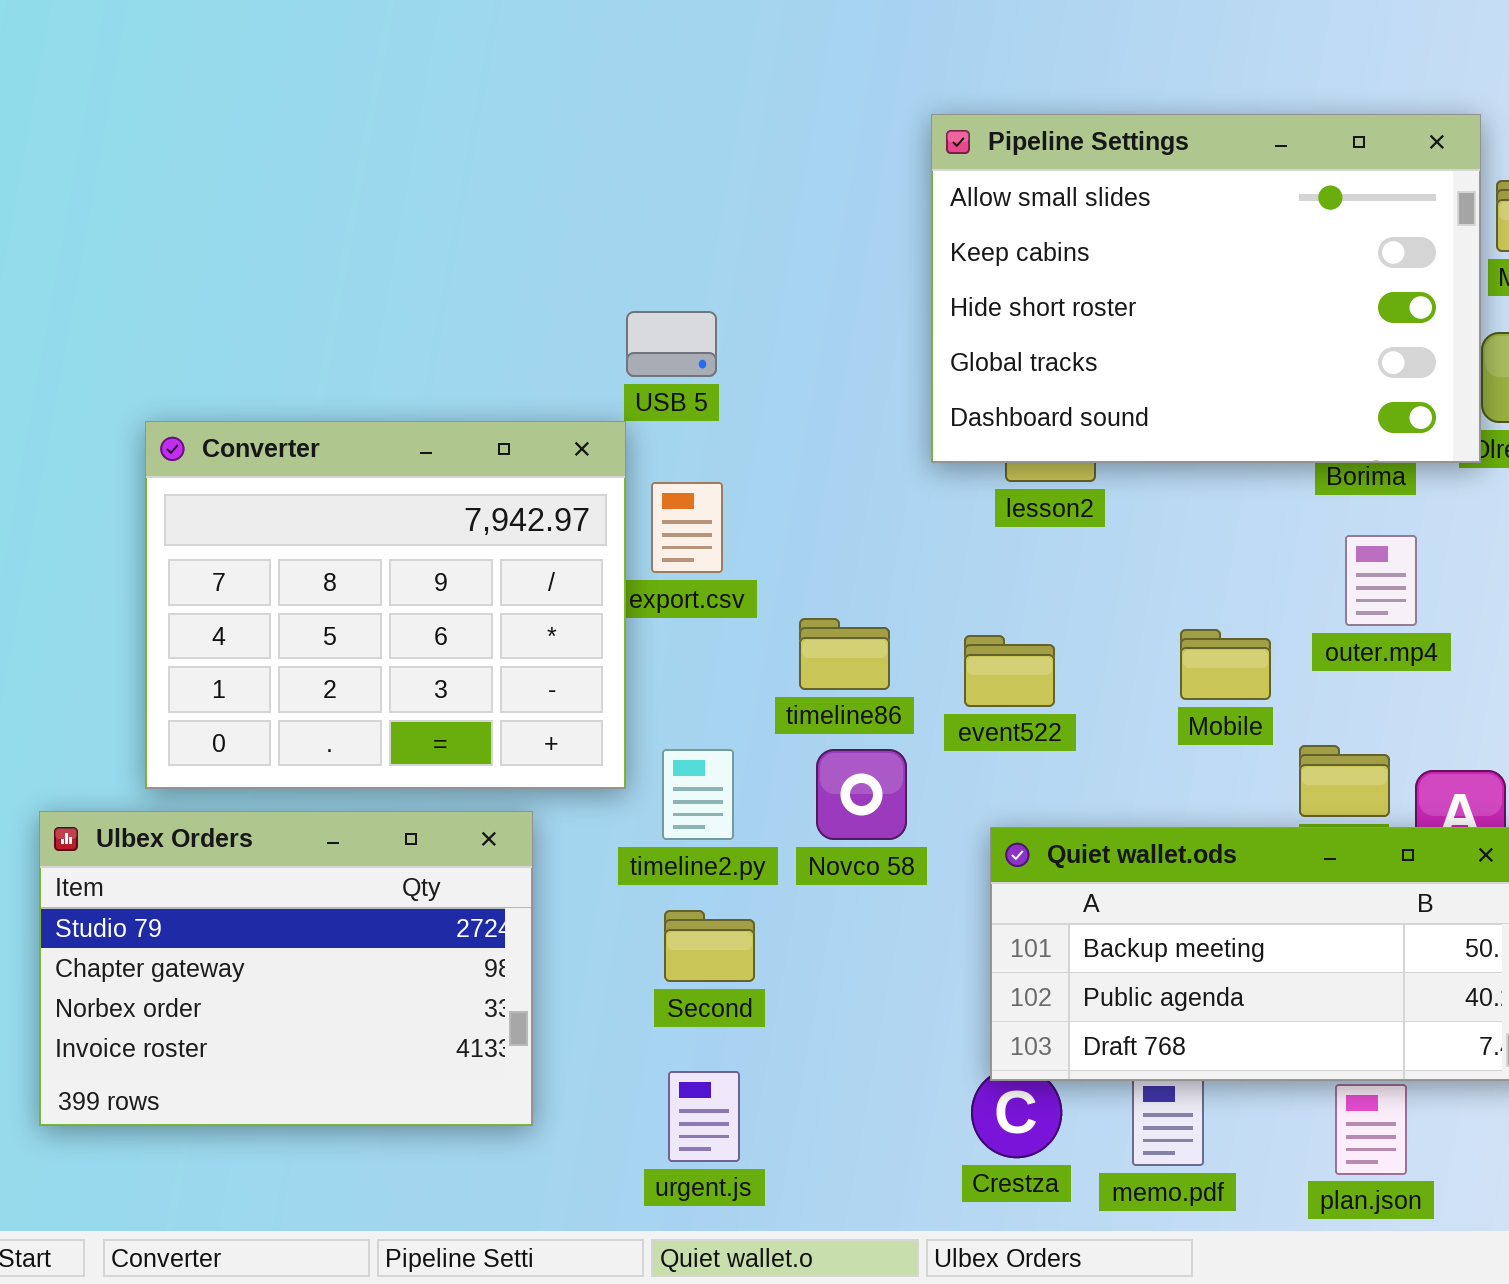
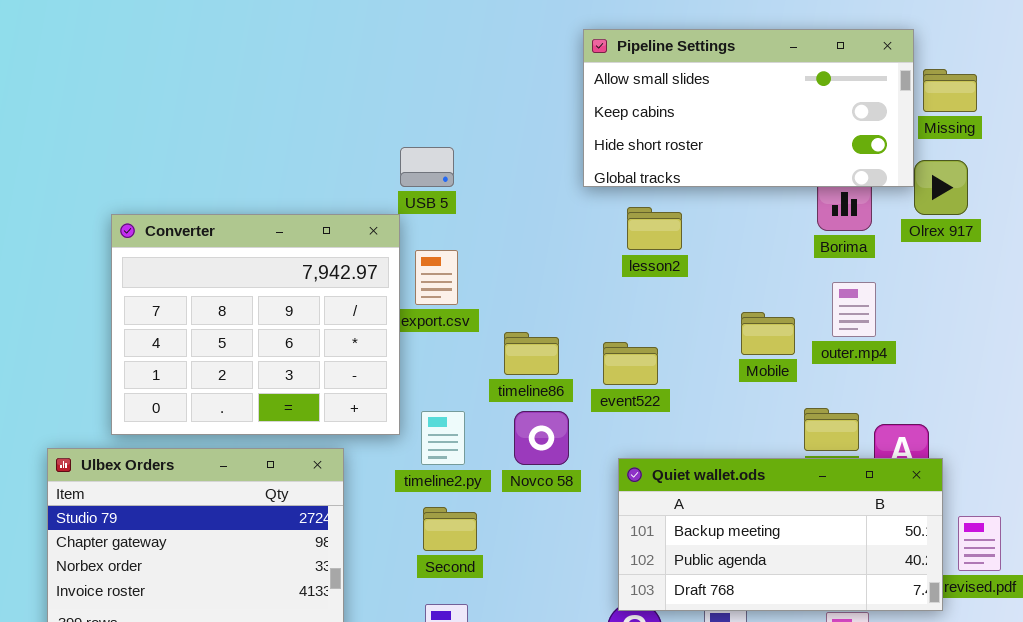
Pipeline Settings: [931,114,1481,463] -> [583,29,914,187], resized
Mobile: [1180,629,1271,700] -> [741,312,795,355], moved

